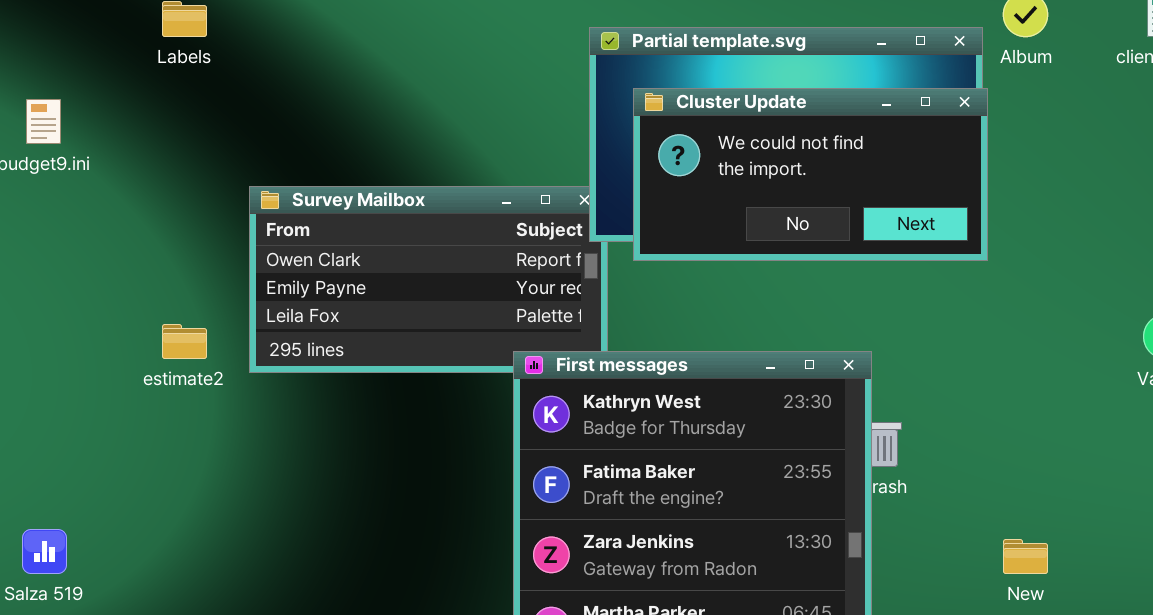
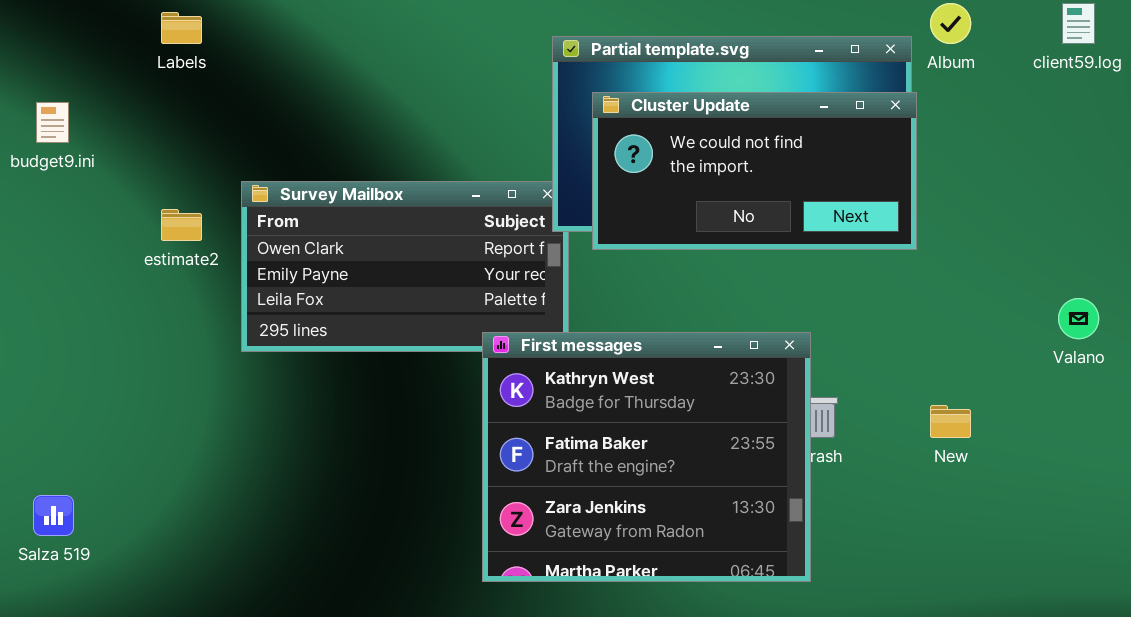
estimate2: [162,324,207,359] -> [161,209,202,241], moved
New: [1003,539,1048,574] -> [930,405,971,438], moved

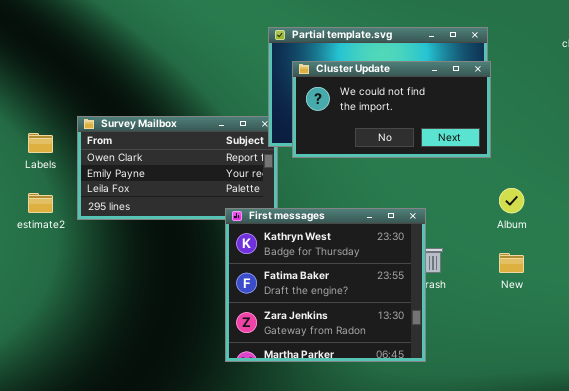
Album: [930,3,971,44] -> [499,188,524,213], moved
Labels: [161,12,202,44] -> [28,133,53,153], moved
estimate2: [161,209,202,241] -> [28,193,53,213], moved

